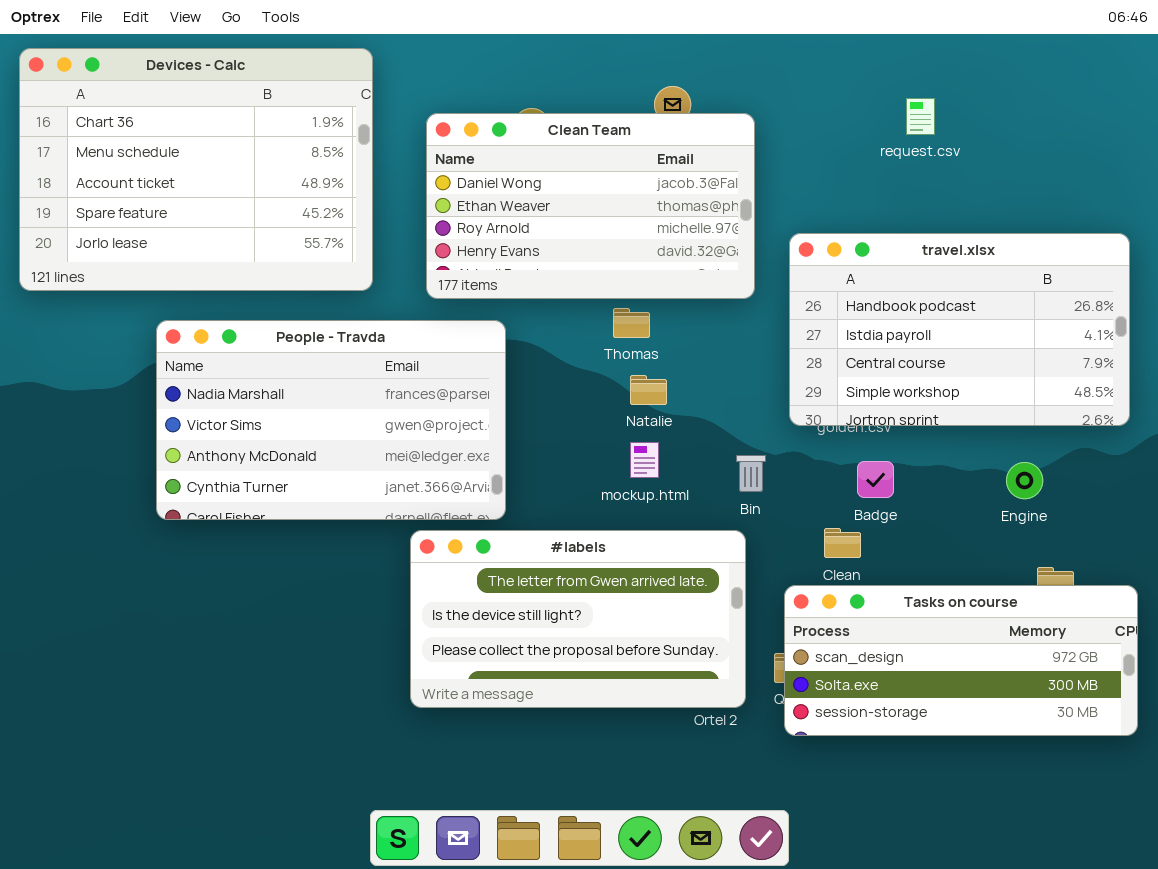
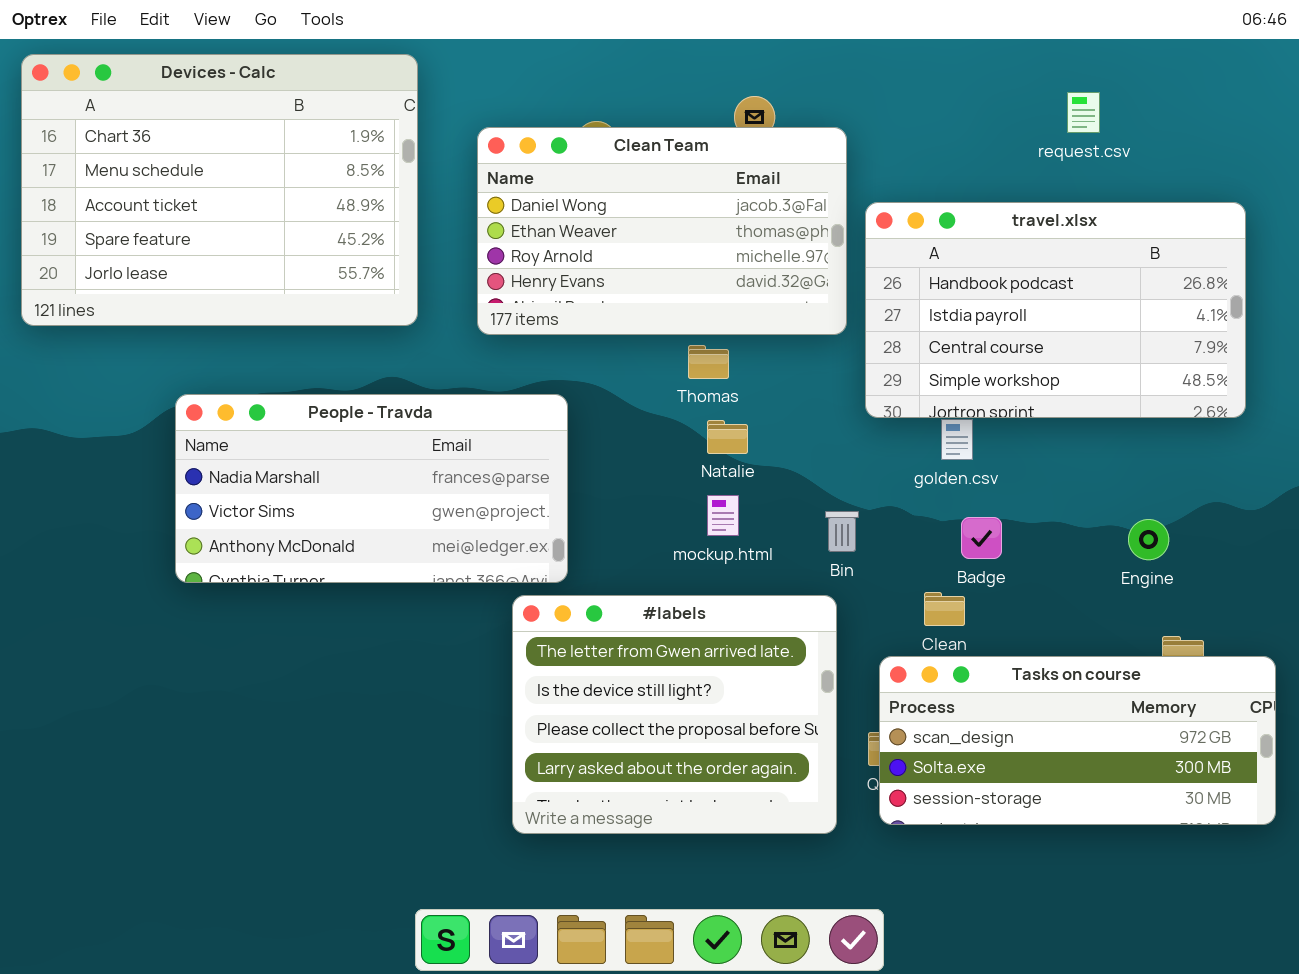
request.csv: [906,98,935,135] -> [1067,92,1100,133], moved
travel.xlsx: [789,233,1130,426] -> [865,202,1246,418], moved
People - Travda: [156,320,506,520] -> [175,394,568,583], resized
#labels: [410,530,746,708] -> [512,595,837,834], resized

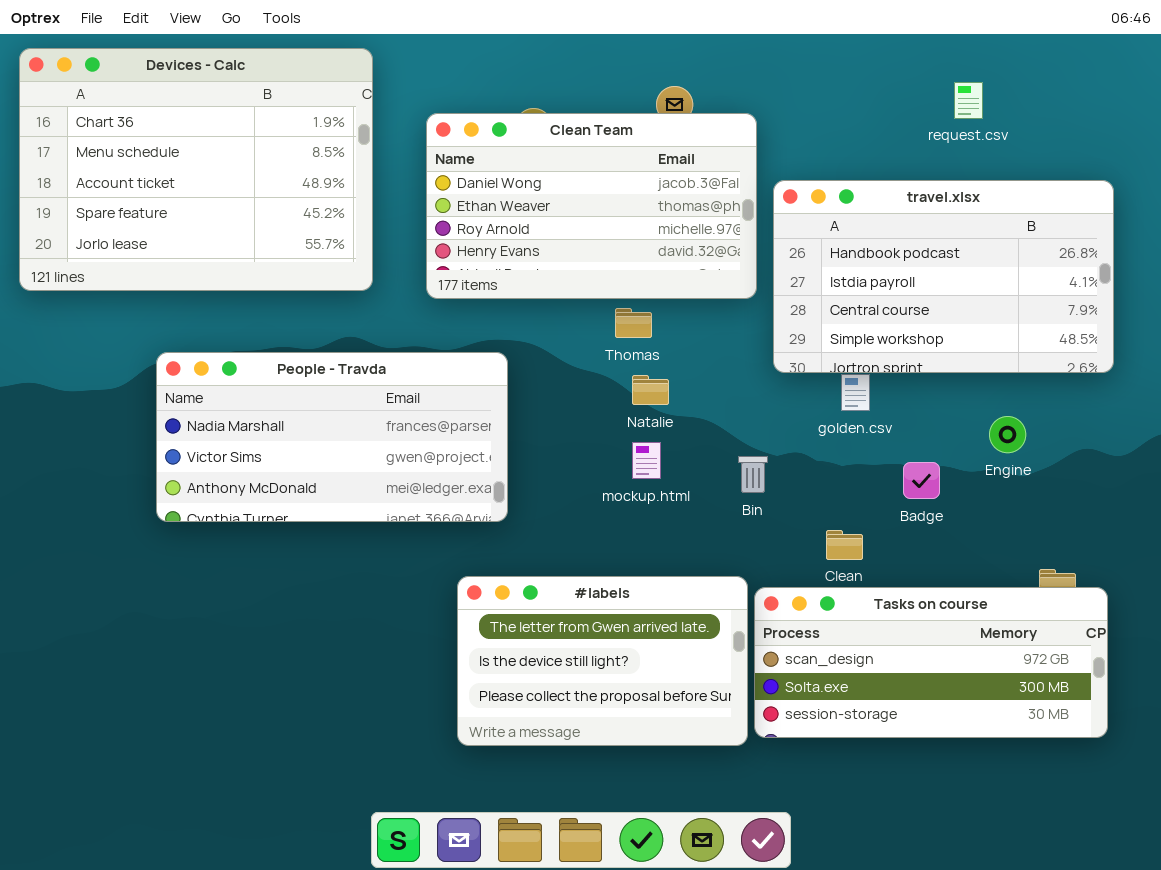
Badge: [961,517,1002,559] -> [903,462,940,499], moved
Engine: [1128,519,1169,560] -> [989,416,1026,453], moved
#labels: [512,595,837,834] -> [457,576,748,746], resized
Tasks on course: [879,656,1276,825] -> [754,587,1108,738], moved

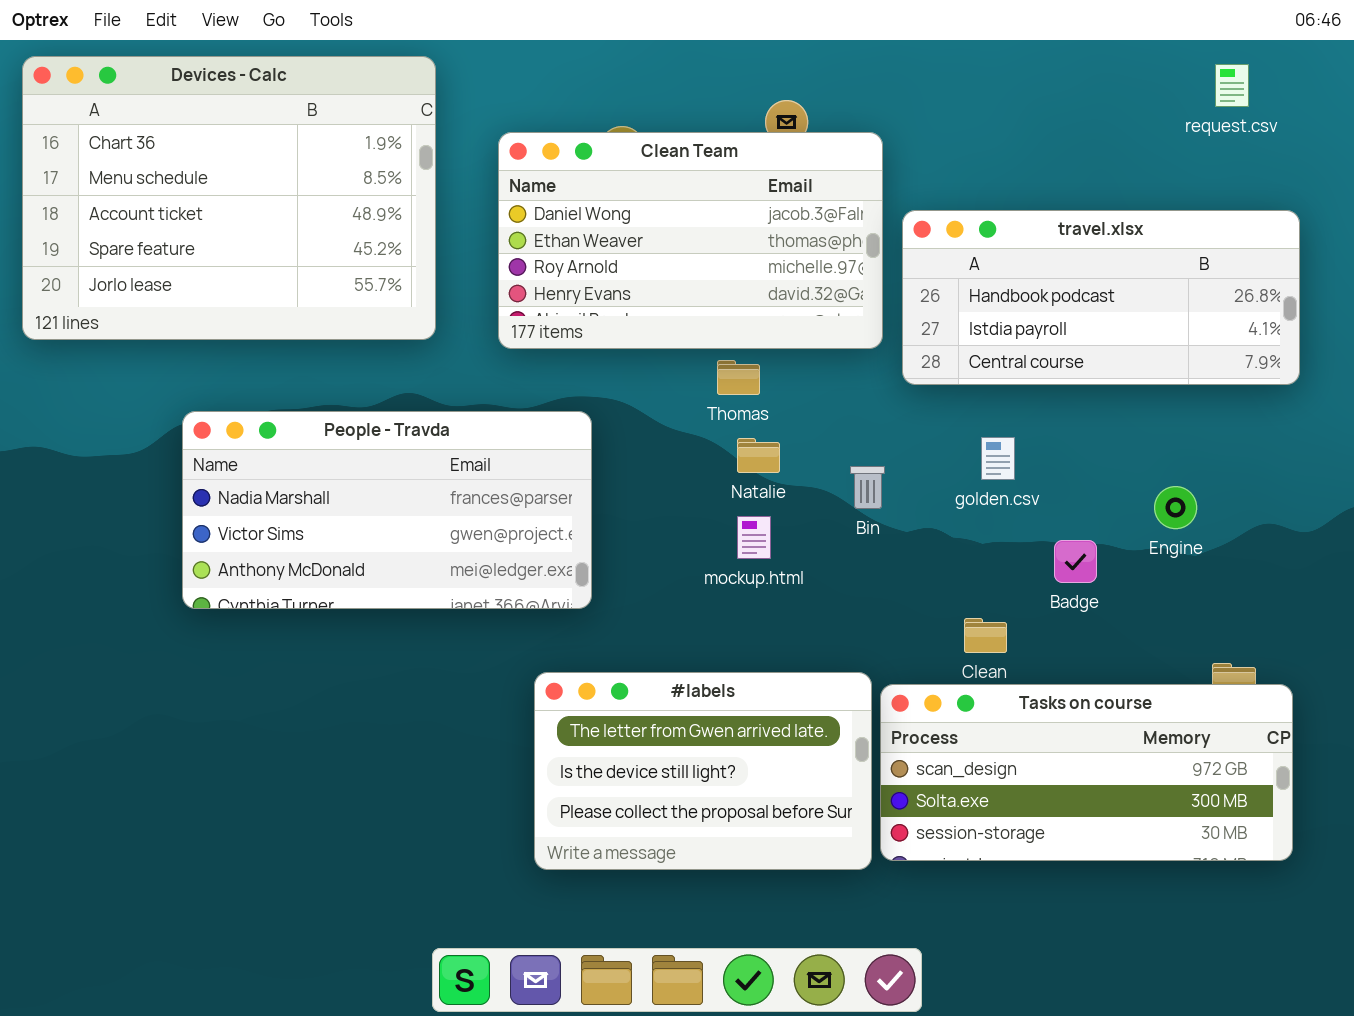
request.csv: [954,82,983,119] -> [1215,64,1249,107], moved
travel.xlsx: [773,180,1114,373] -> [902,210,1300,385], resized
Bin: [738,456,768,493] -> [850,466,885,509], moved

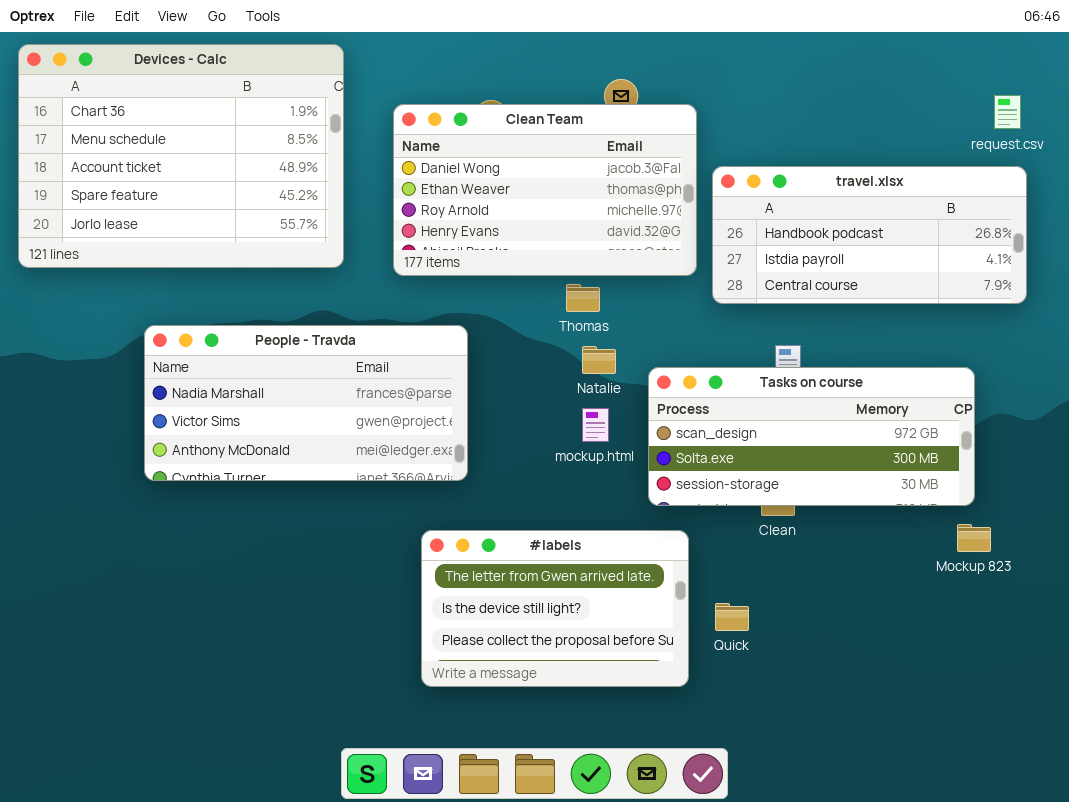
request.csv: [1215,64,1249,107] -> [994,95,1021,129], moved
Tasks on course: [880,684,1293,861] -> [648,367,975,506], moved

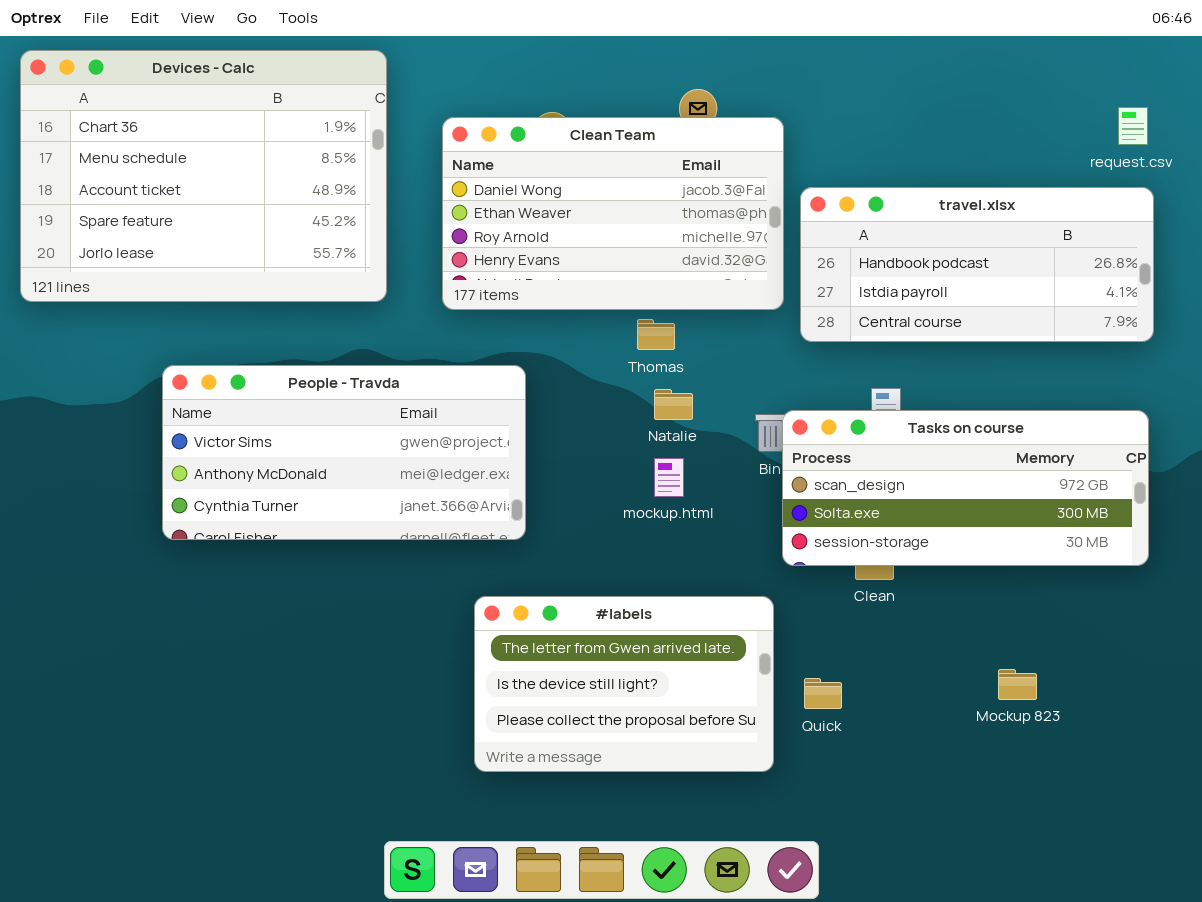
People - Travda: [144,325,468,481] -> [162,365,526,540], scrolled down 1 row
Tasks on course: [648,367,975,506] -> [782,410,1149,566], moved
Mockup 823: [957,524,991,552] -> [998,669,1037,700], moved

